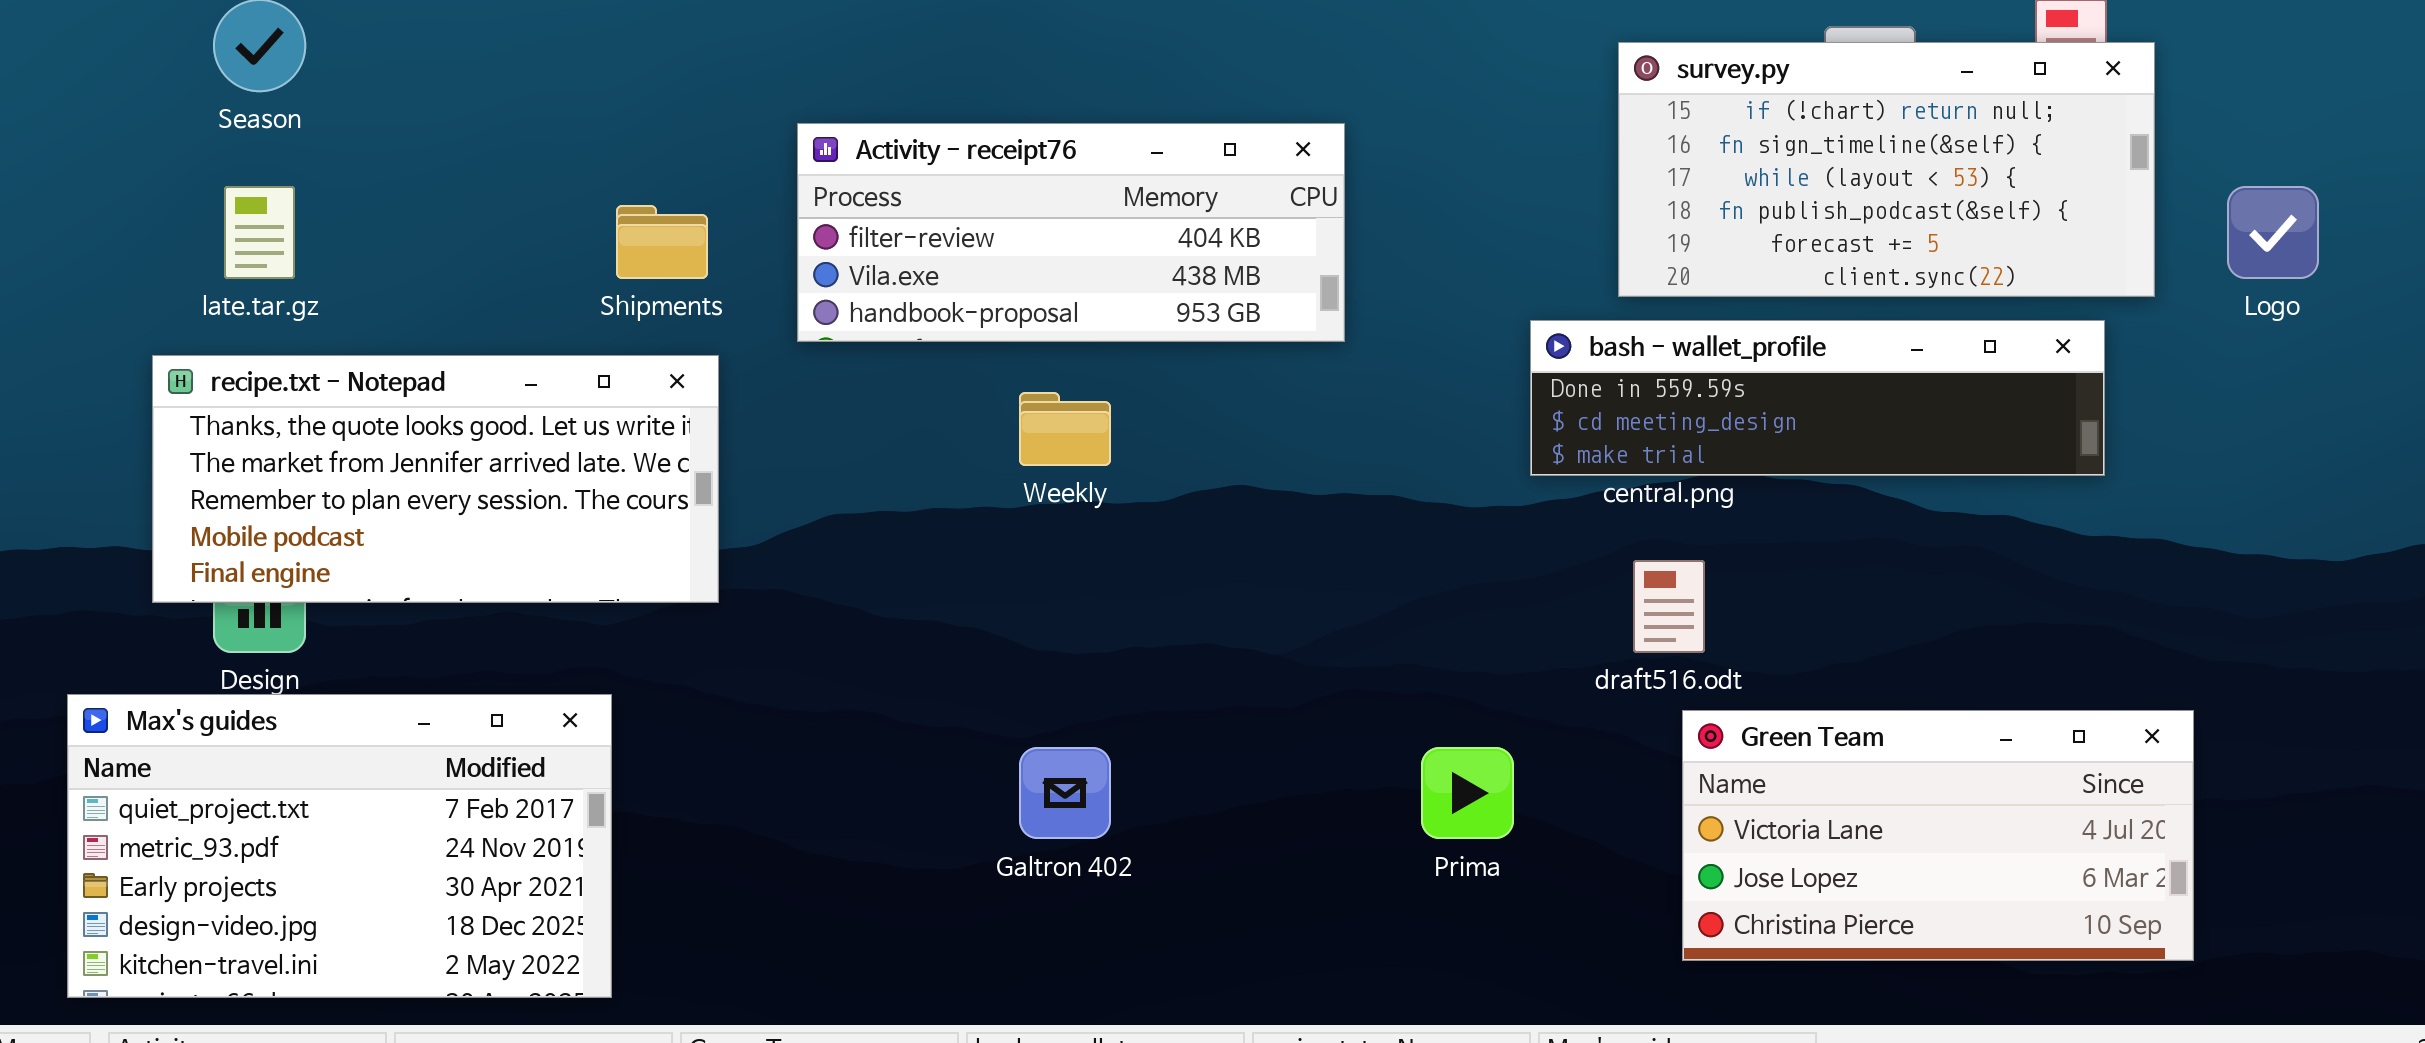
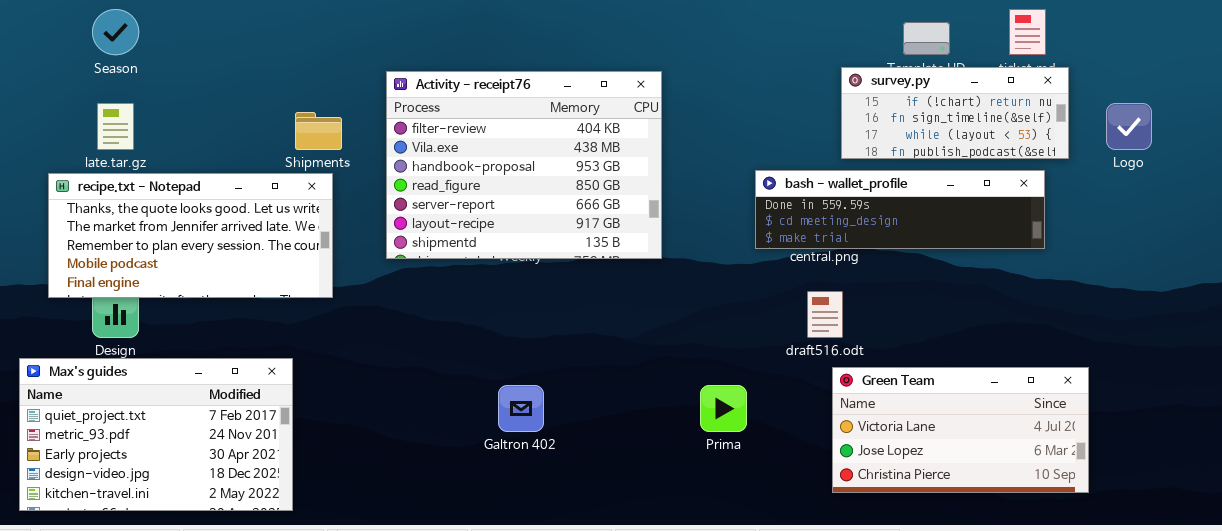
survey.py: [1618,42,2155,297] -> [841,67,1069,159], resized
Activity - receipt76: [797,123,1345,342] -> [386,71,662,259], resized
recipe.txt - Notepad: [152,355,719,603] -> [48,173,333,298], moved

